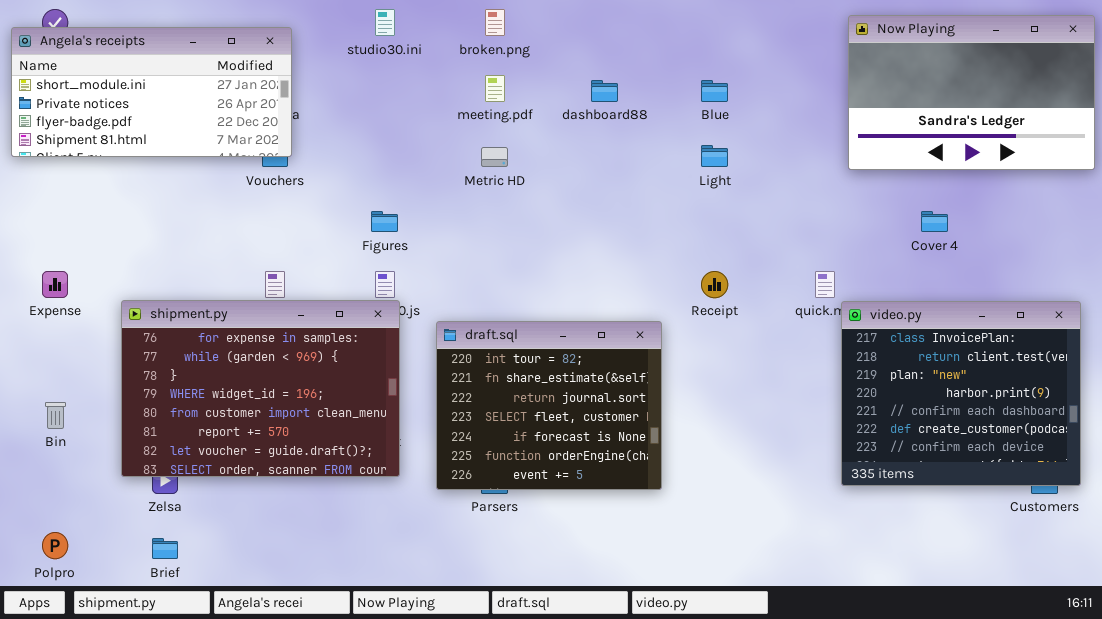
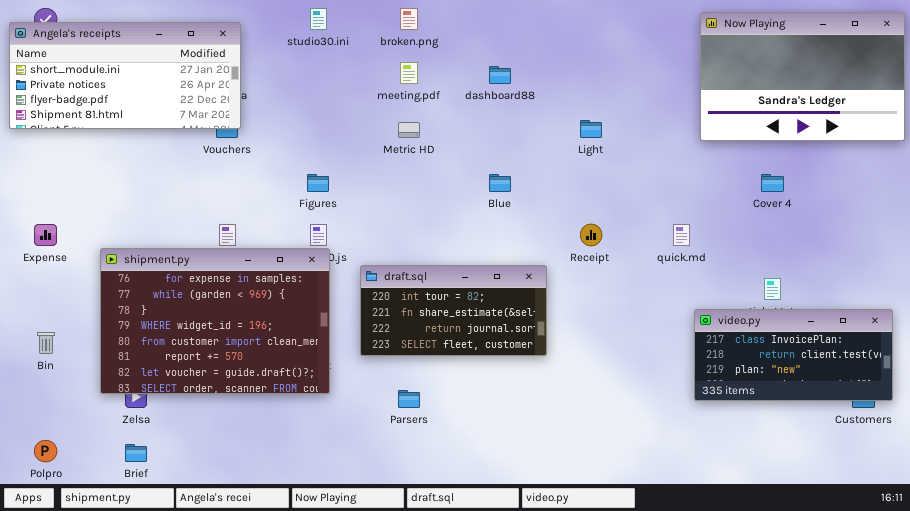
Blue: [701,80,728,102] -> [489,174,511,192], moved
video.py: [841,301,1081,486] -> [694,309,893,401], resized
draft.sql: [436,321,662,490] -> [360,265,547,356], resized

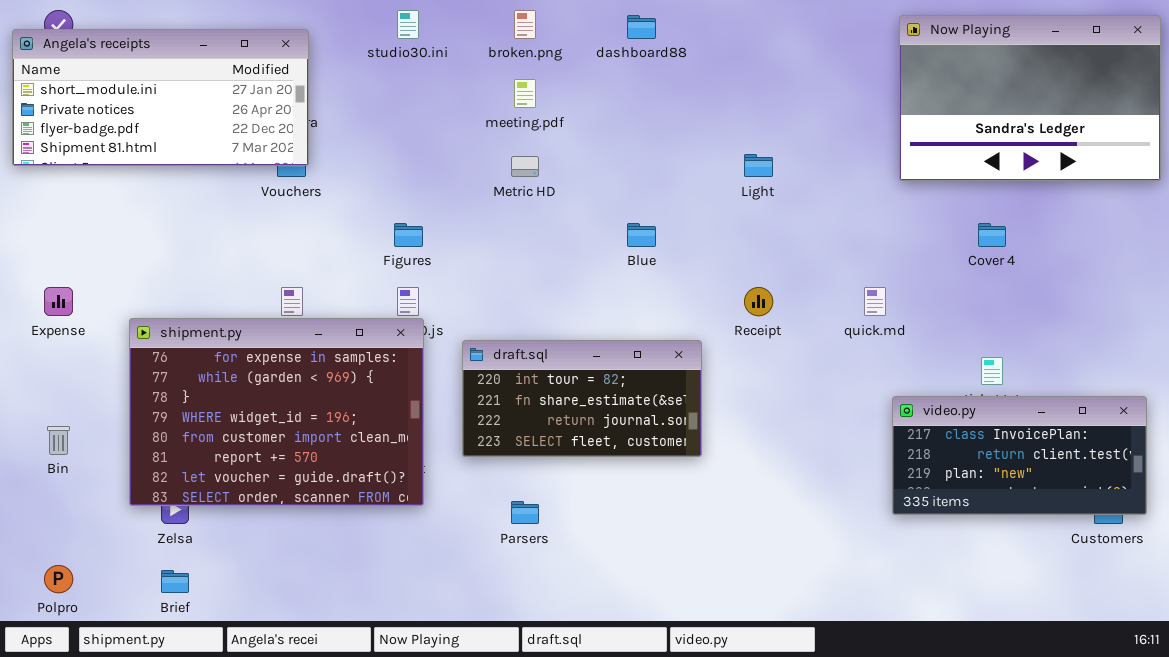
dashboard88: [489,66,511,84] -> [627,15,656,39], moved

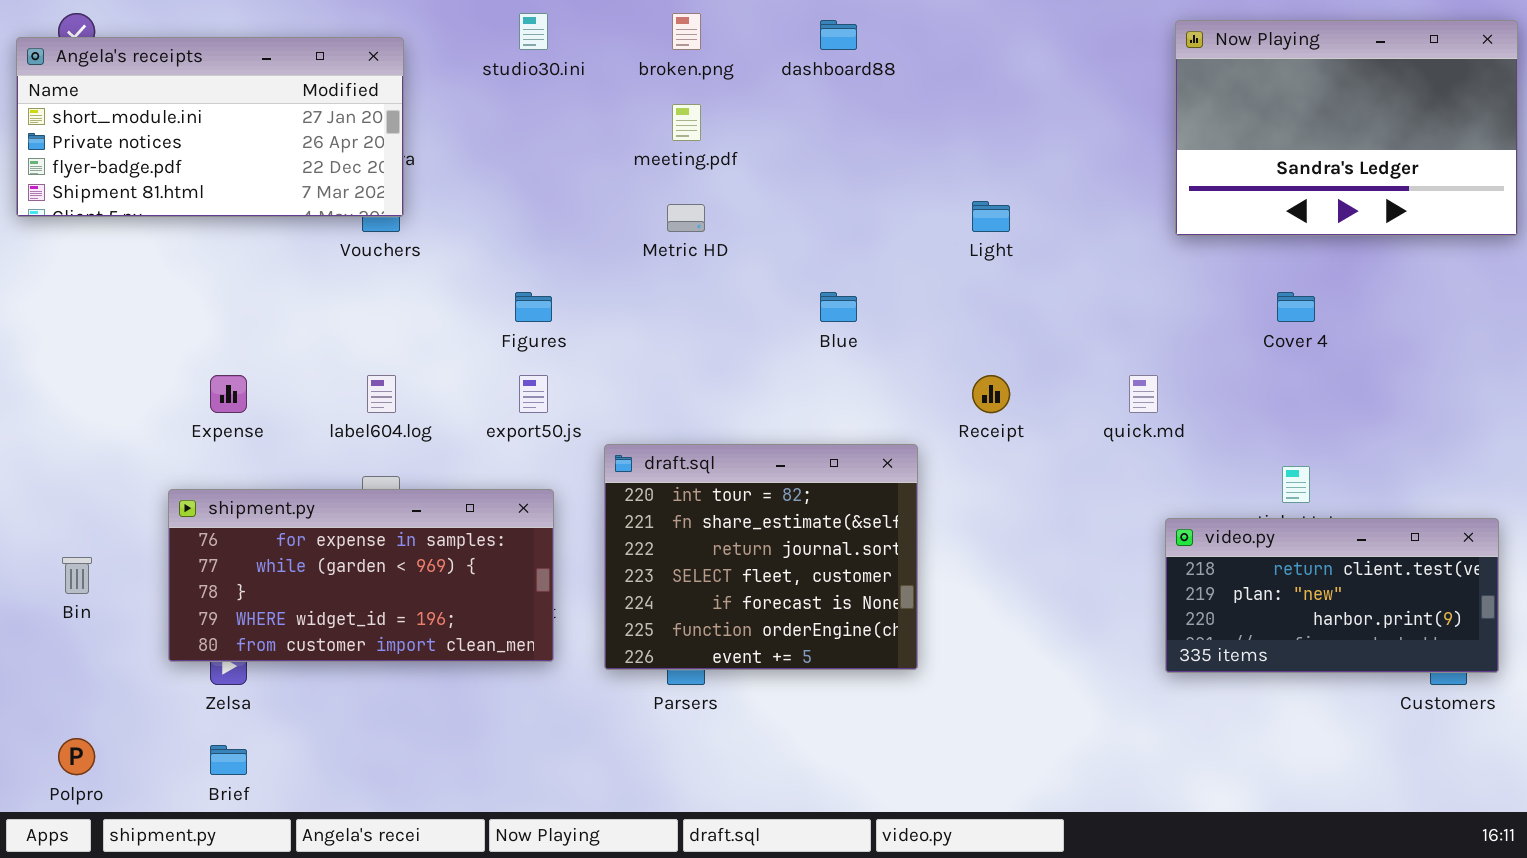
Expense: [44,287,73,316] -> [210,375,247,413], moved
shipment.py: [129,318,424,506] -> [168,489,554,662], resized
draft.sql: [462,340,702,457] -> [604,444,918,670], resized
video.py: [892,396,1147,515] -> [1165,518,1499,673], scrolled down 1 row

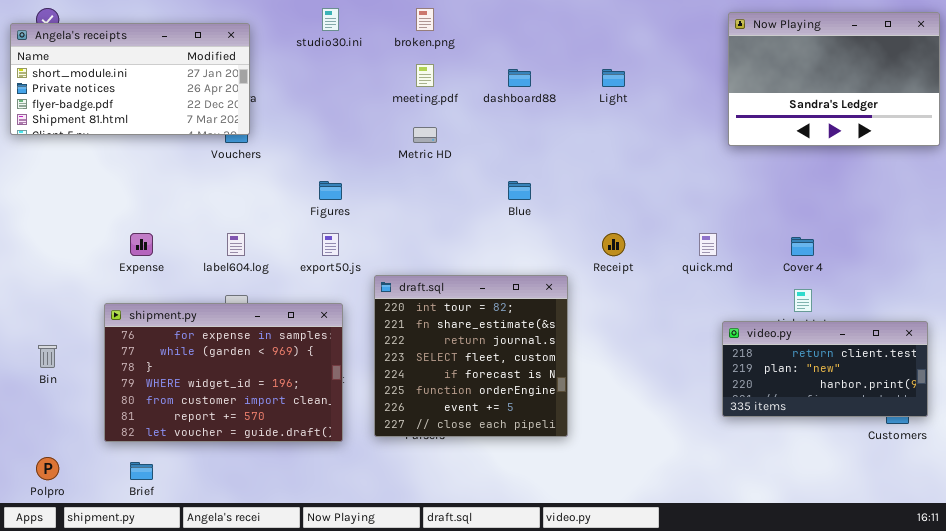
dashboard88: [820,20,857,50] -> [508,69,531,87], moved
Light: [972,201,1010,232] -> [602,69,625,87], moved
Cover 4: [1277,292,1315,322] -> [791,237,814,256], moved
draft.sql: [604,444,918,670] -> [374,275,568,437], resized
shipment.py: [168,489,554,662] -> [104,303,343,442], resized

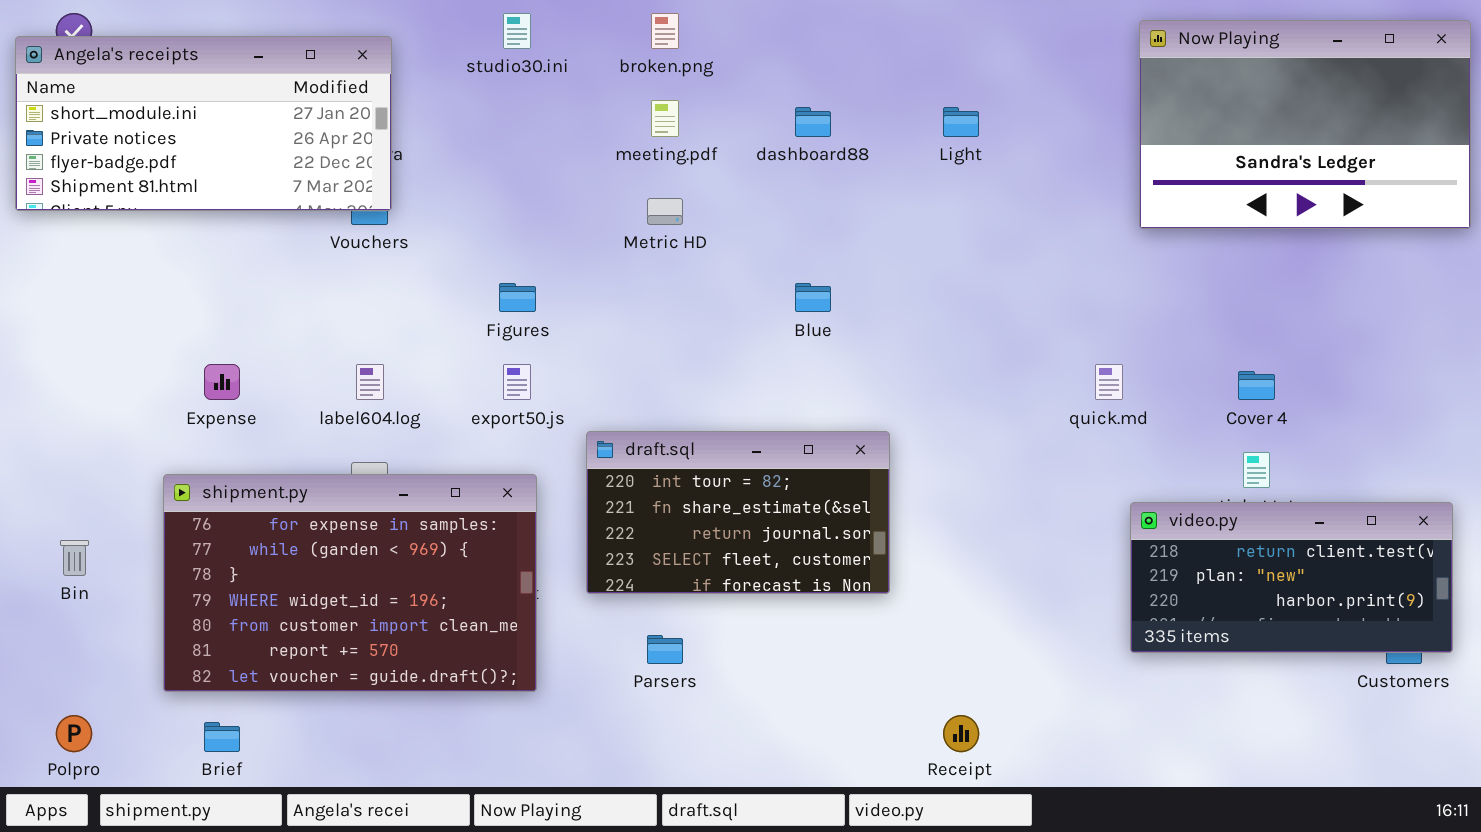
Receipt: [602,233,625,256] -> [943,715,979,752], moved
draft.sql: [374,275,568,437] -> [586,431,890,594], resized

